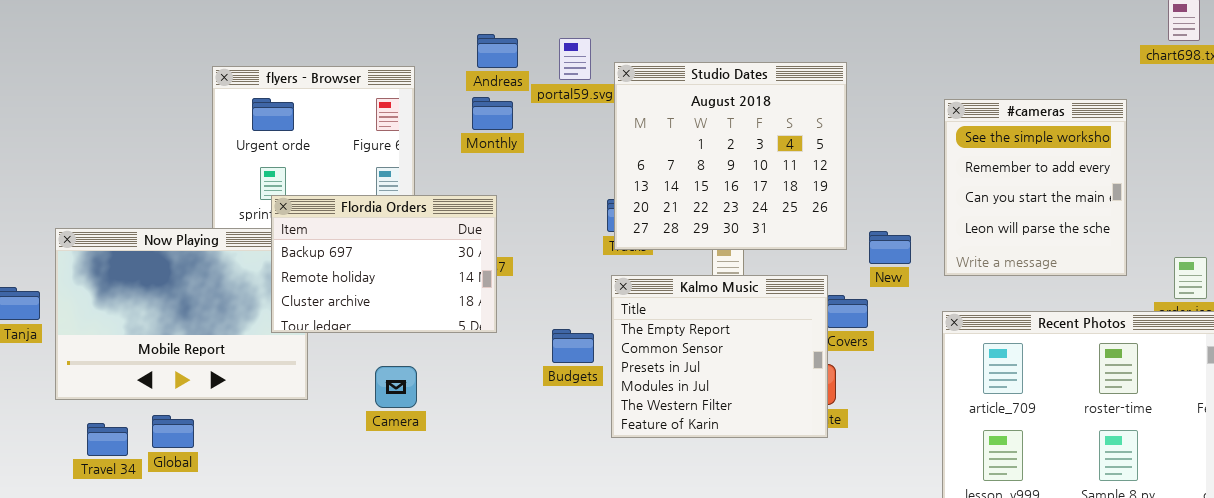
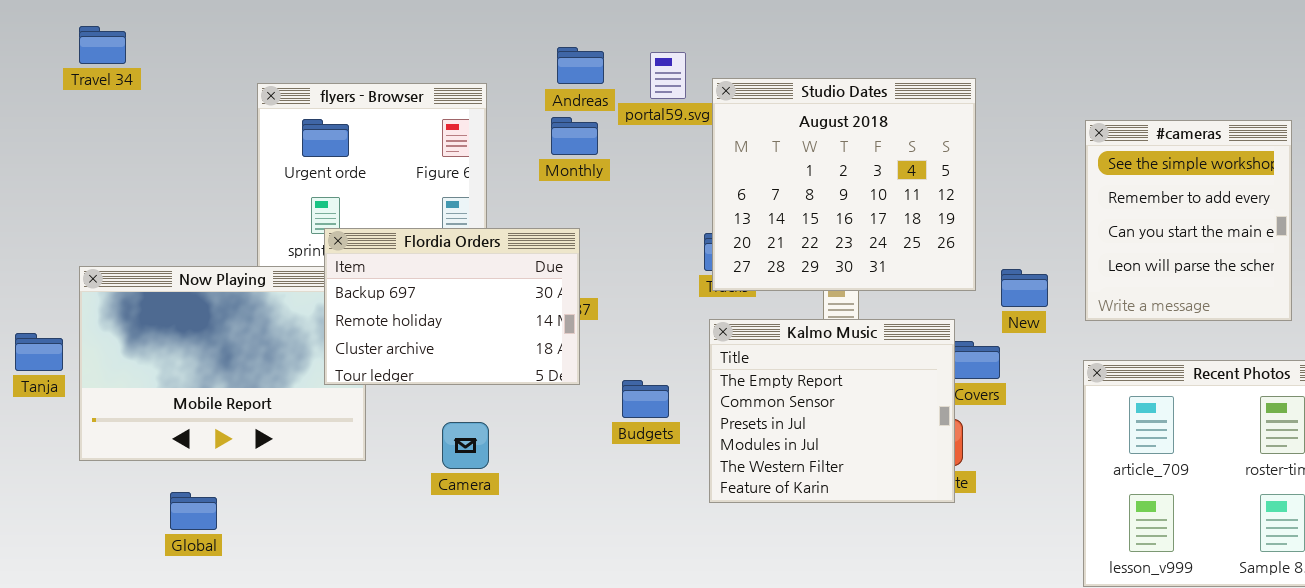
Budgets: [552,329,594,363] -> [622,380,669,418], moved
Global: [152,415,194,448] -> [170,492,217,530], moved
Travel 34: [87,423,128,456] -> [79,26,126,64], moved

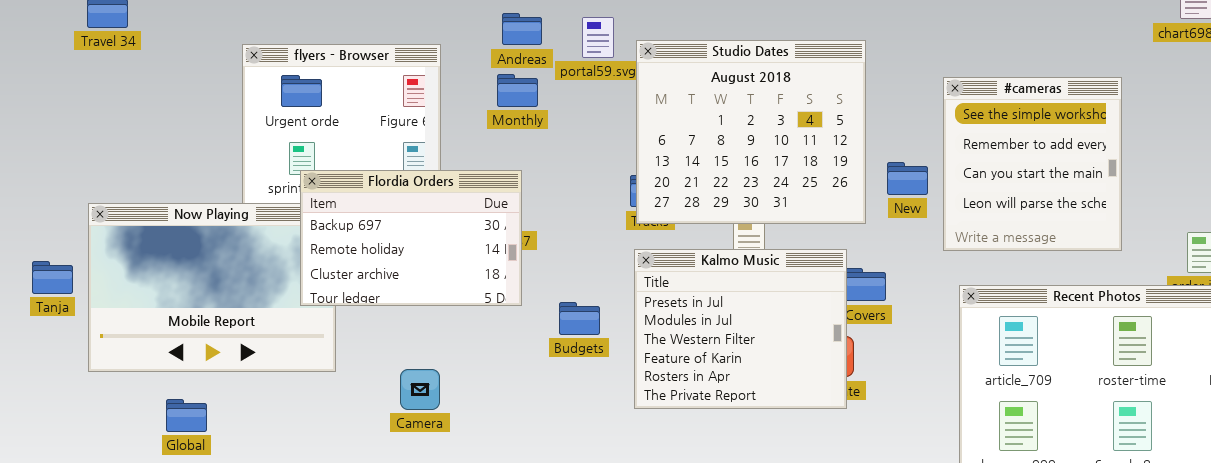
#cameras: [1085,120,1292,321] -> [943,77,1122,251], moved
New: [1001,269,1048,307] -> [887,162,928,195], moved
Kalmo Music: [709,319,955,503] -> [634,249,847,409], scrolled down 2 rows
Camera: [442,422,489,469] -> [400,369,440,410], moved

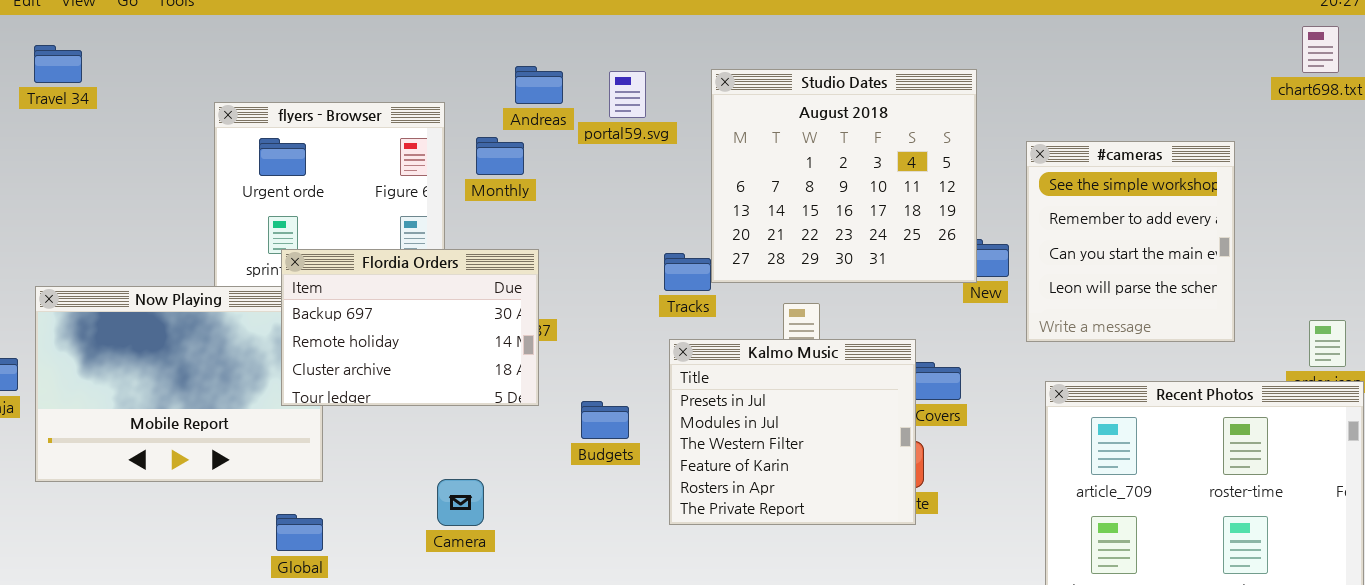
Studio Dates: [636,40,866,224] -> [711,69,977,283], moved
Monthly: [497,74,538,107] -> [476,137,524,175], moved
Camera: [400,369,440,410] -> [437,479,484,526], moved
Global: [166,399,207,432] -> [276,514,323,551], moved

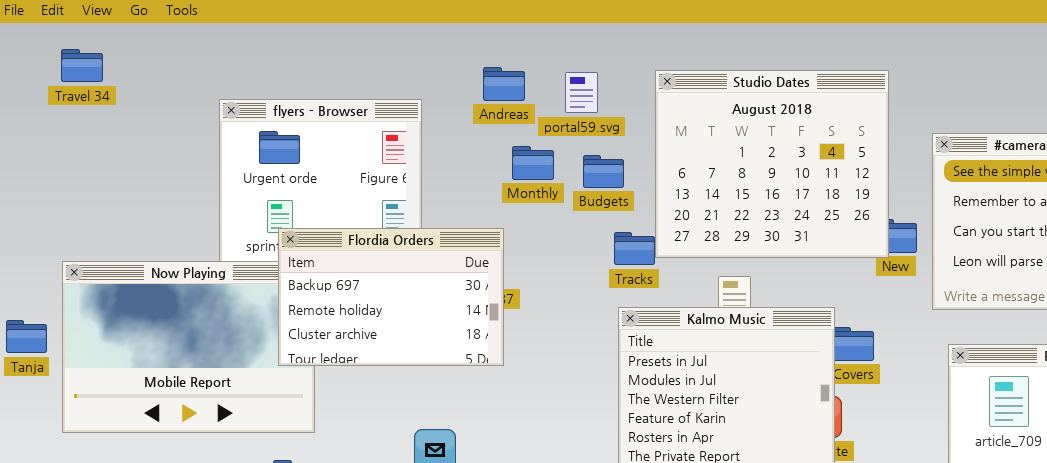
Monthly: [476,137,524,175] -> [512,146,554,180], moved
Budgets: [581,401,629,439] -> [583,155,624,188], moved

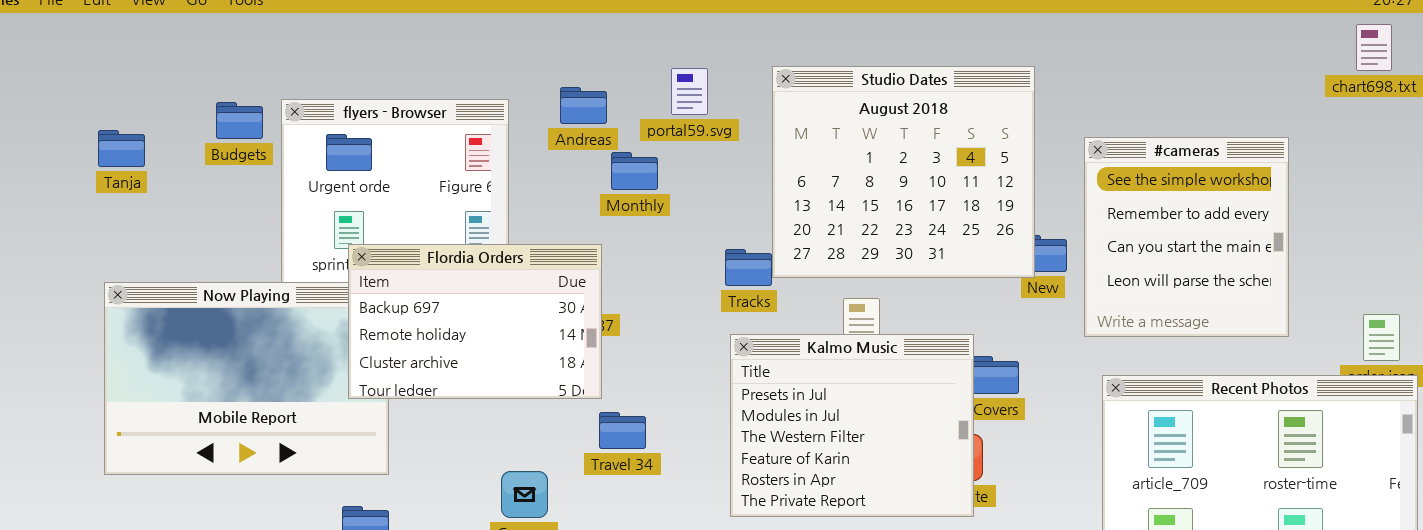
Travel 34: [61,49,103,82] -> [599,412,646,449], moved
Andreas: [483,67,525,101] -> [560,87,607,124], moved
Budgets: [583,155,624,188] -> [216,102,263,139], moved
Tanja: [6,320,47,353] -> [98,130,145,167], moved

